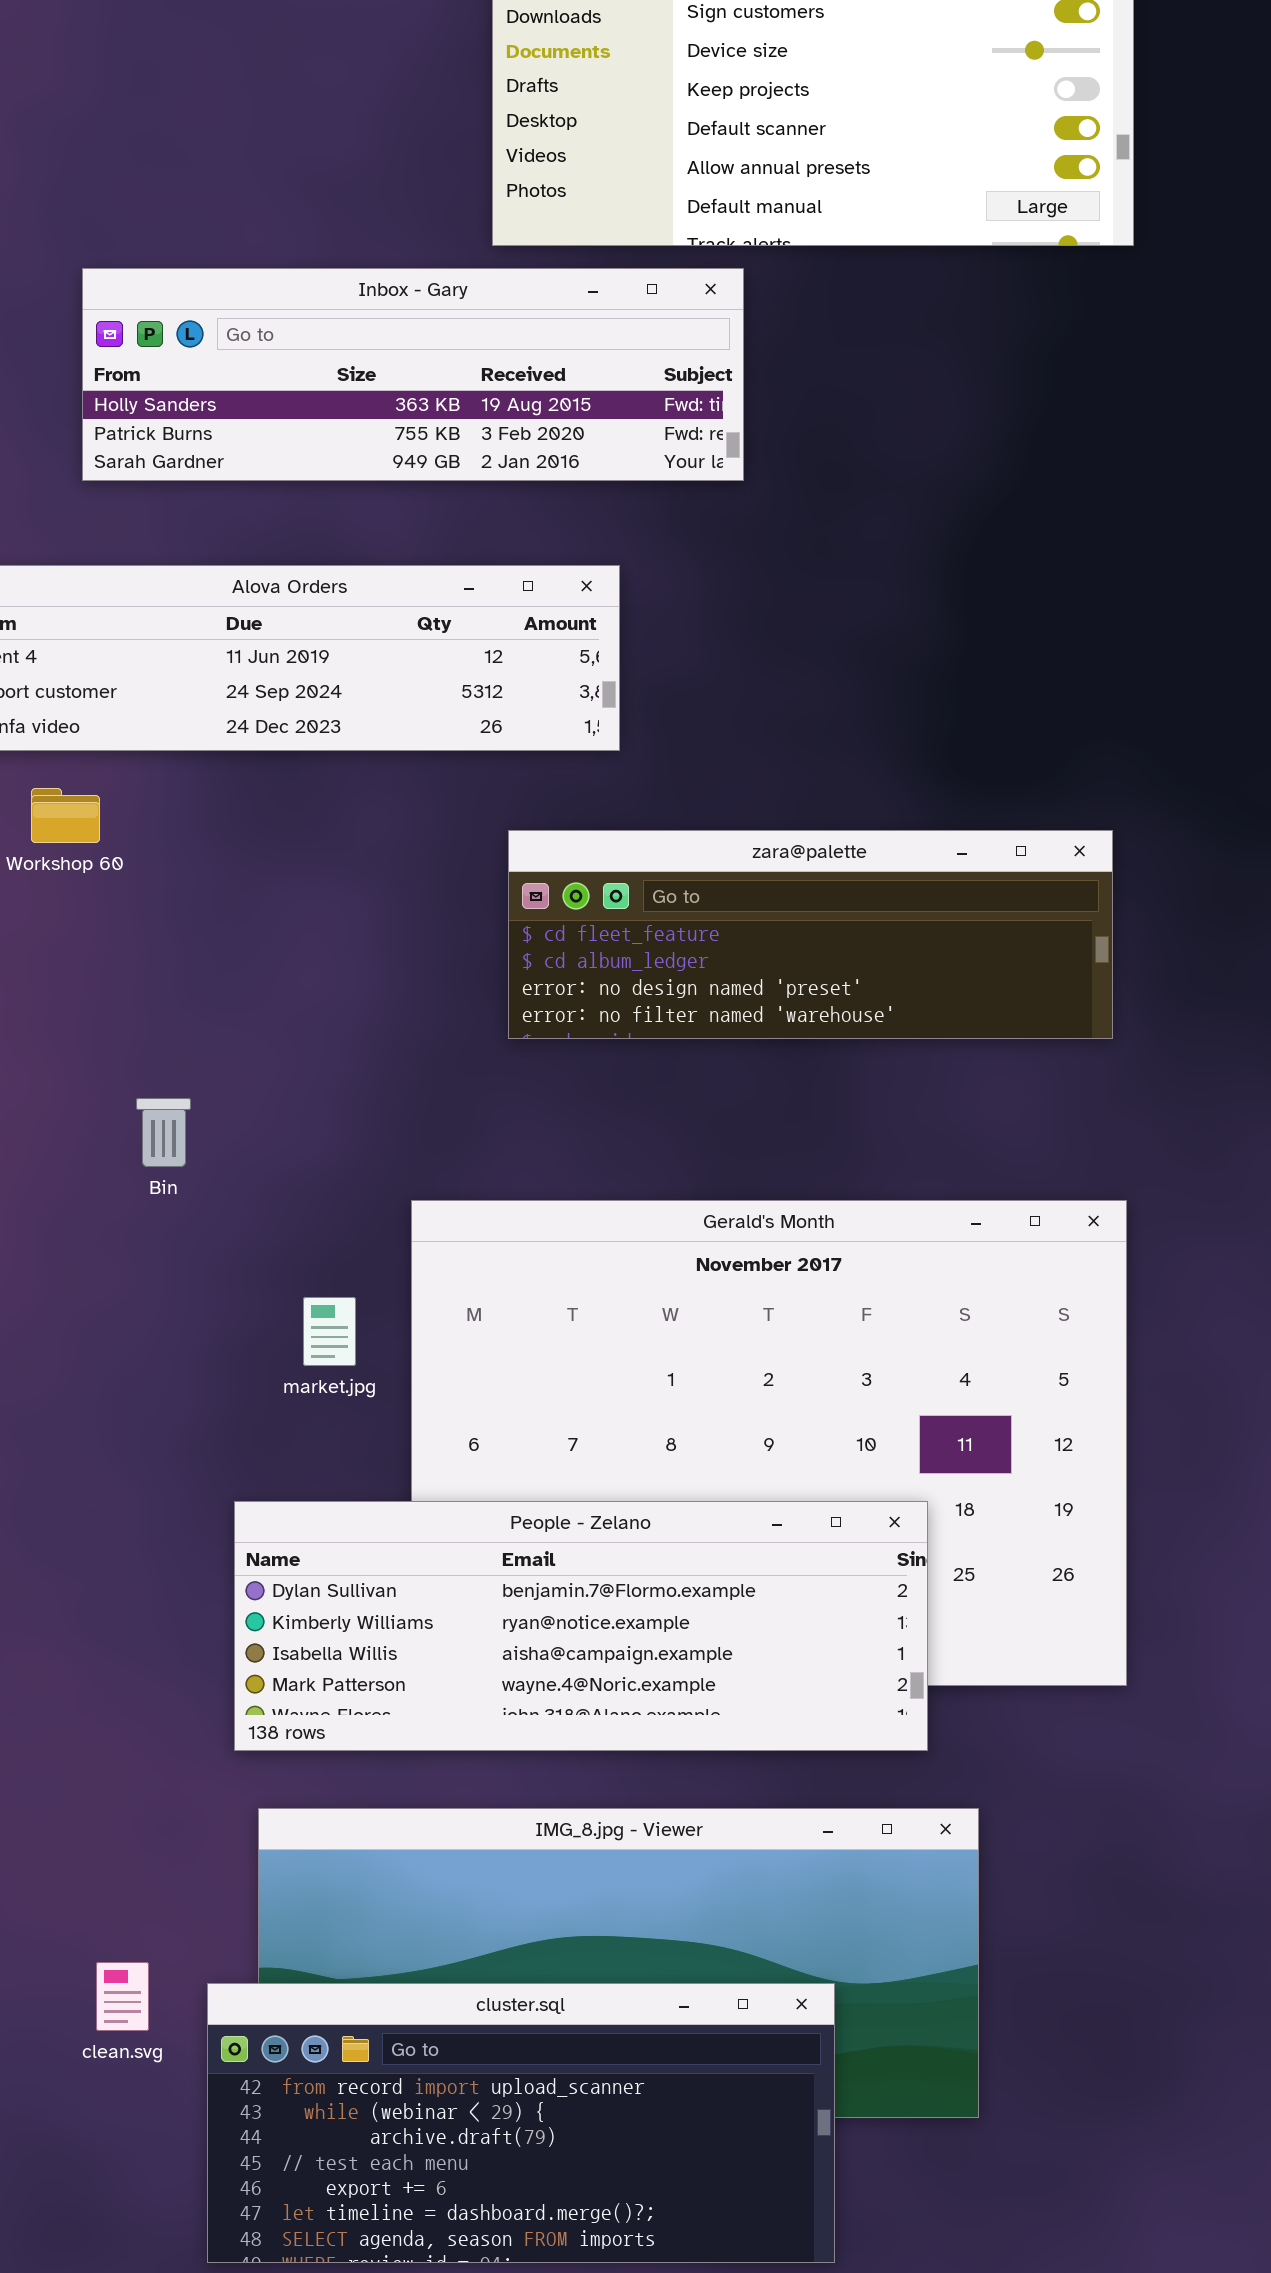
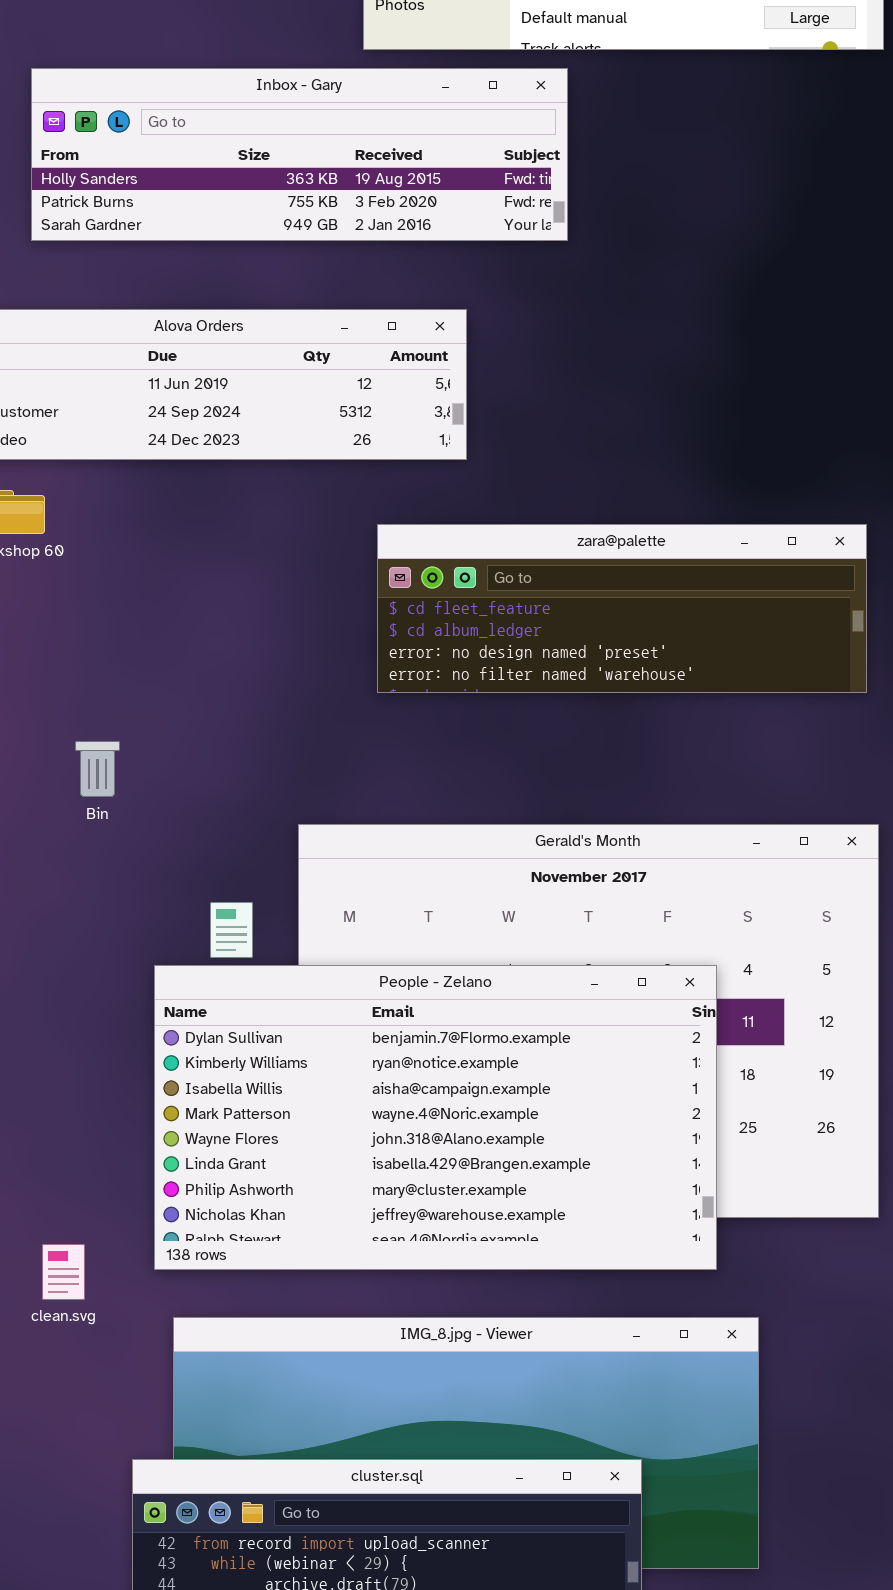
People - Zelano: [234,1501,928,1751] -> [154,965,717,1270], resized
clean.svg: [96,1962,149,2031] -> [42,1244,85,1300], moved

